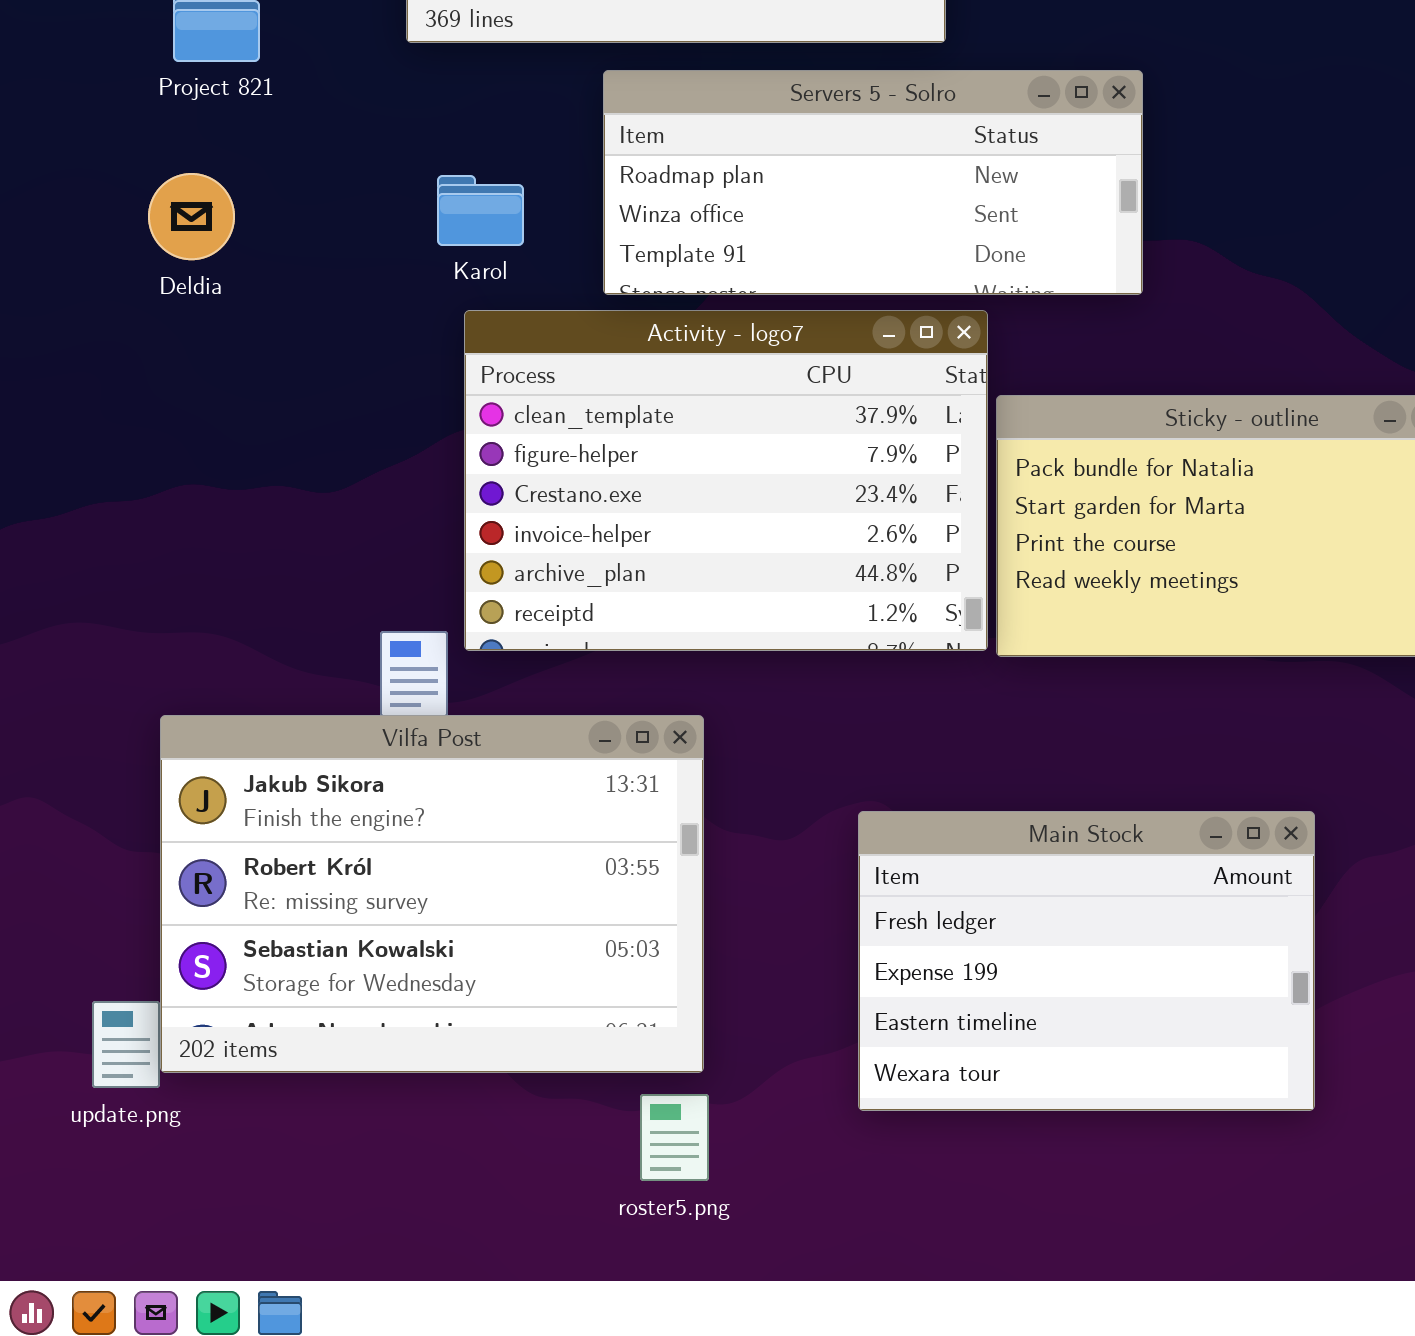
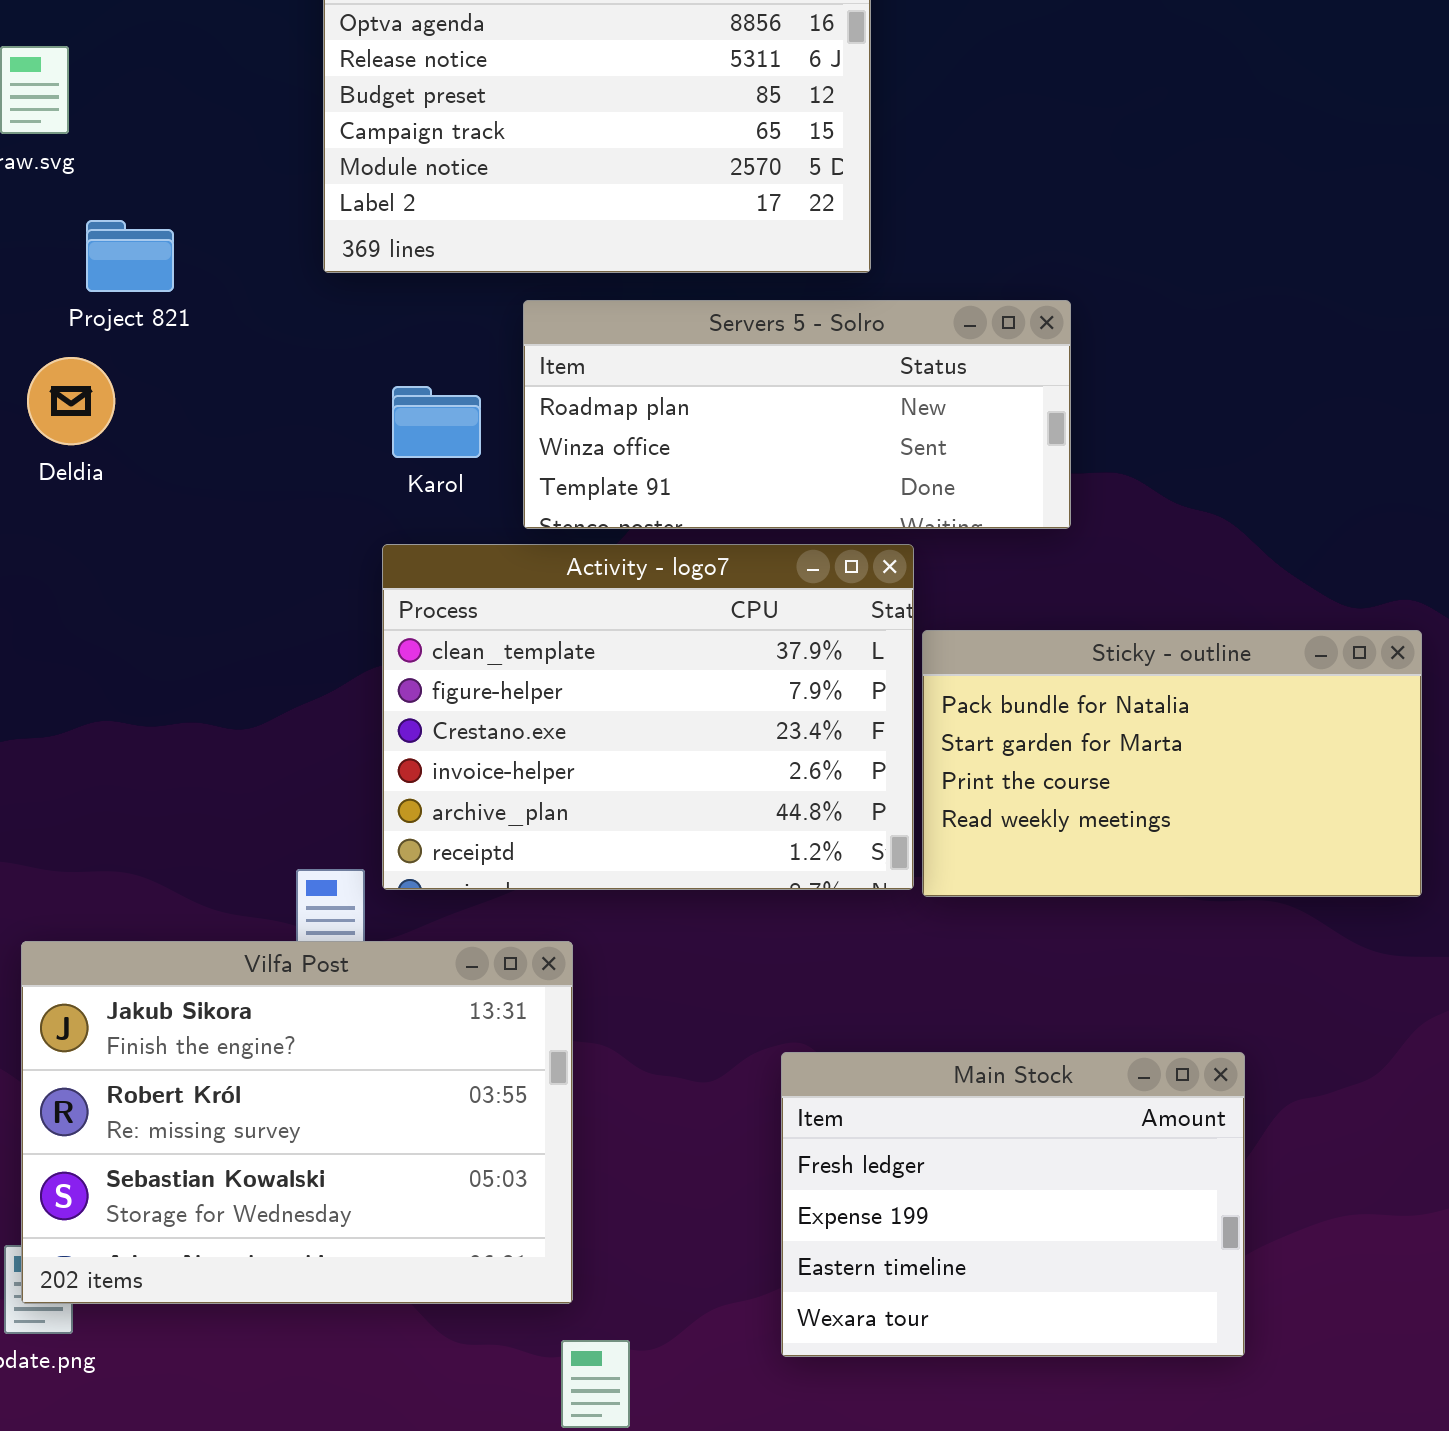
Deldia: [148,173,235,260] -> [27,357,115,445], moved
Karol: [437,175,524,246] -> [392,386,481,458], moved
Vilfa Post: [160,715,704,1073] -> [21,941,573,1304], moved

